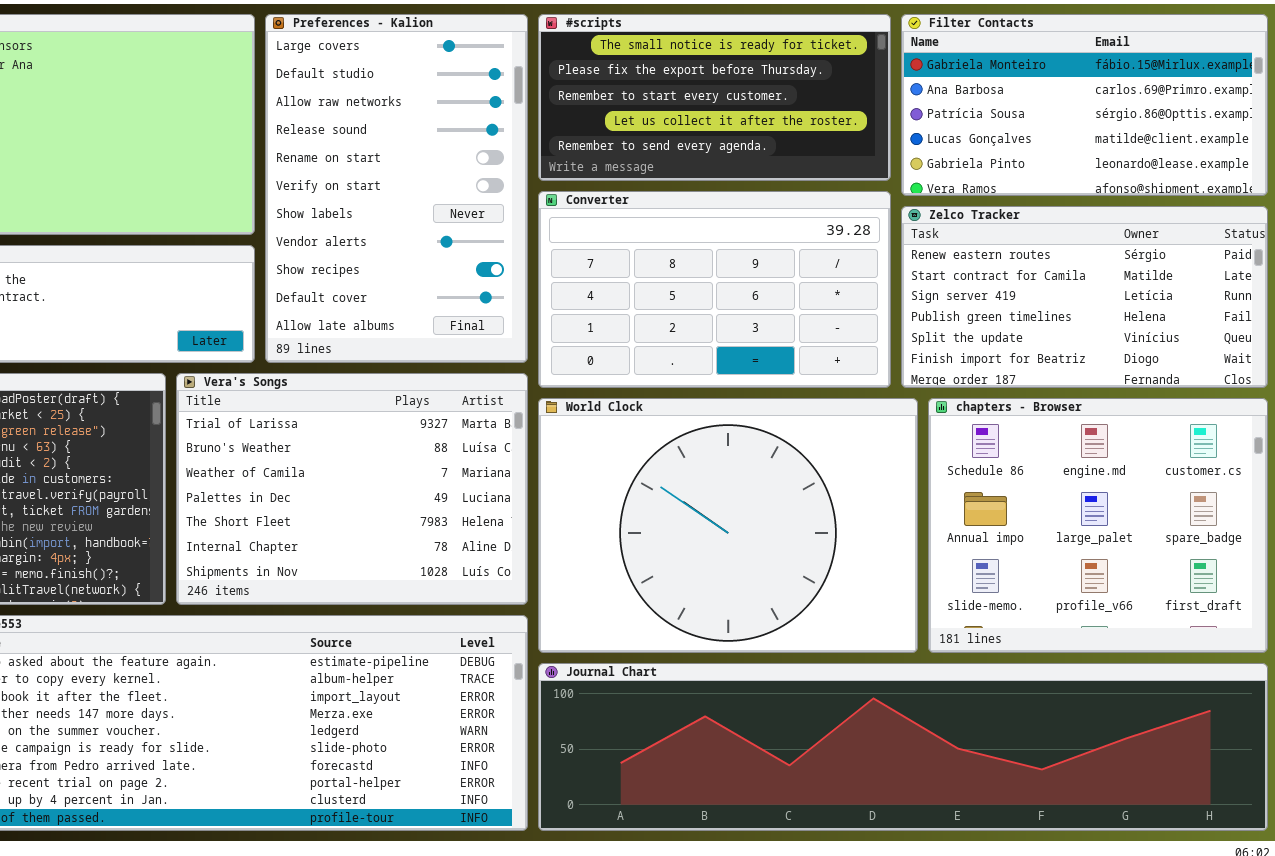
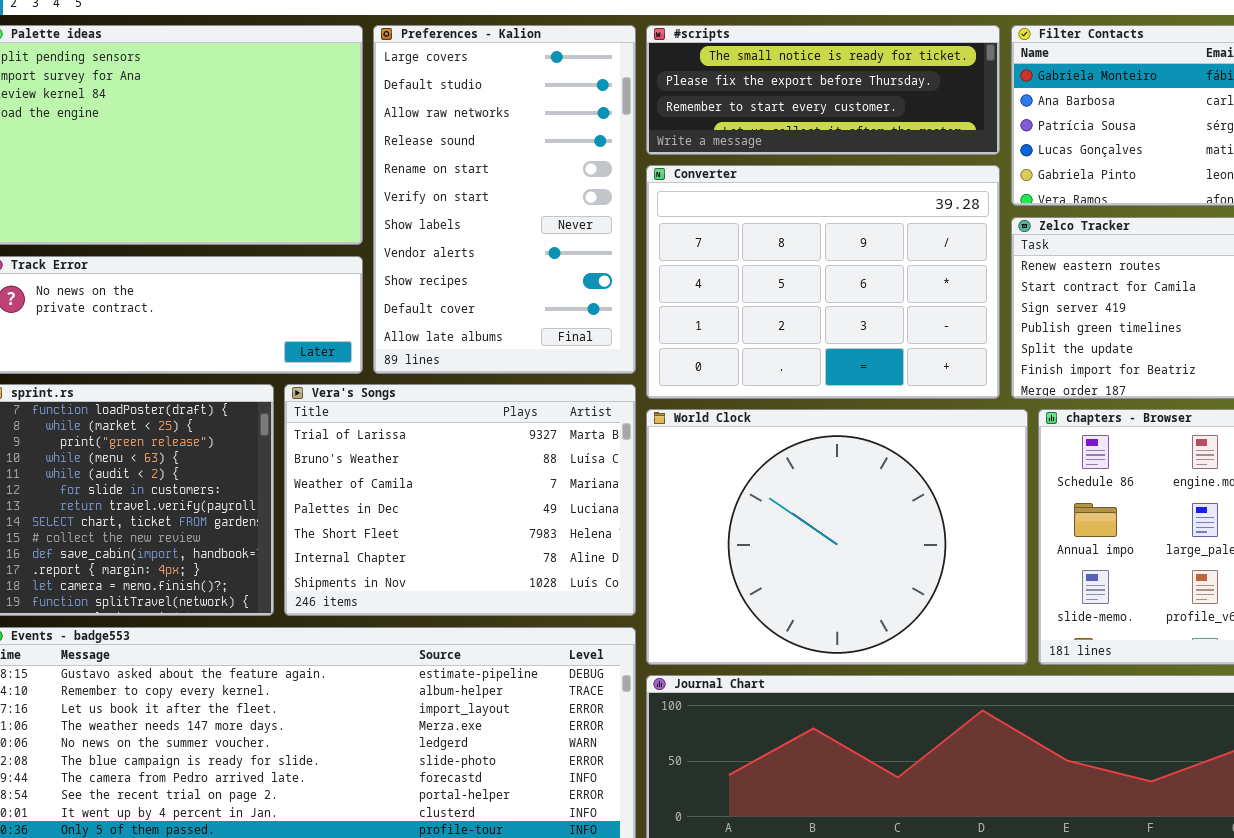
#scripts: [538,14,891,181] -> [646,25,1000,155], resized
Converter: [538,191,891,388] -> [646,165,1000,399], resized

